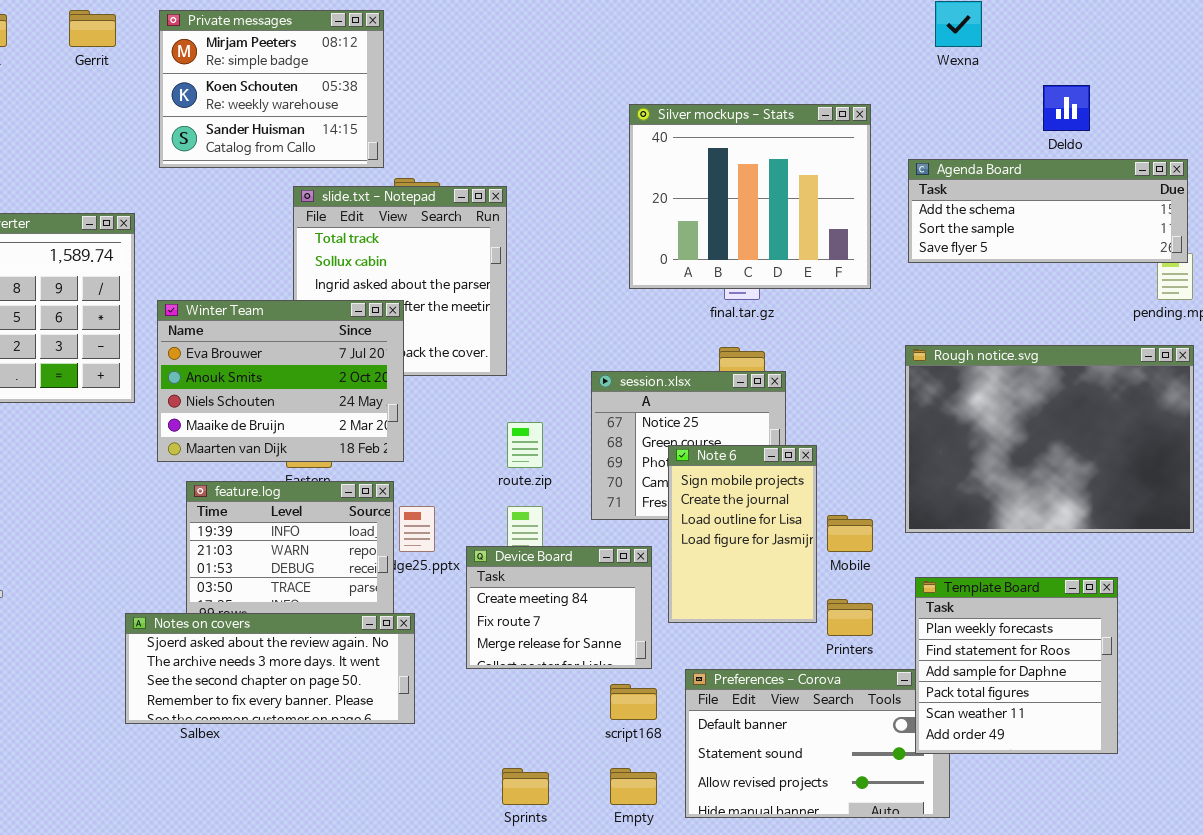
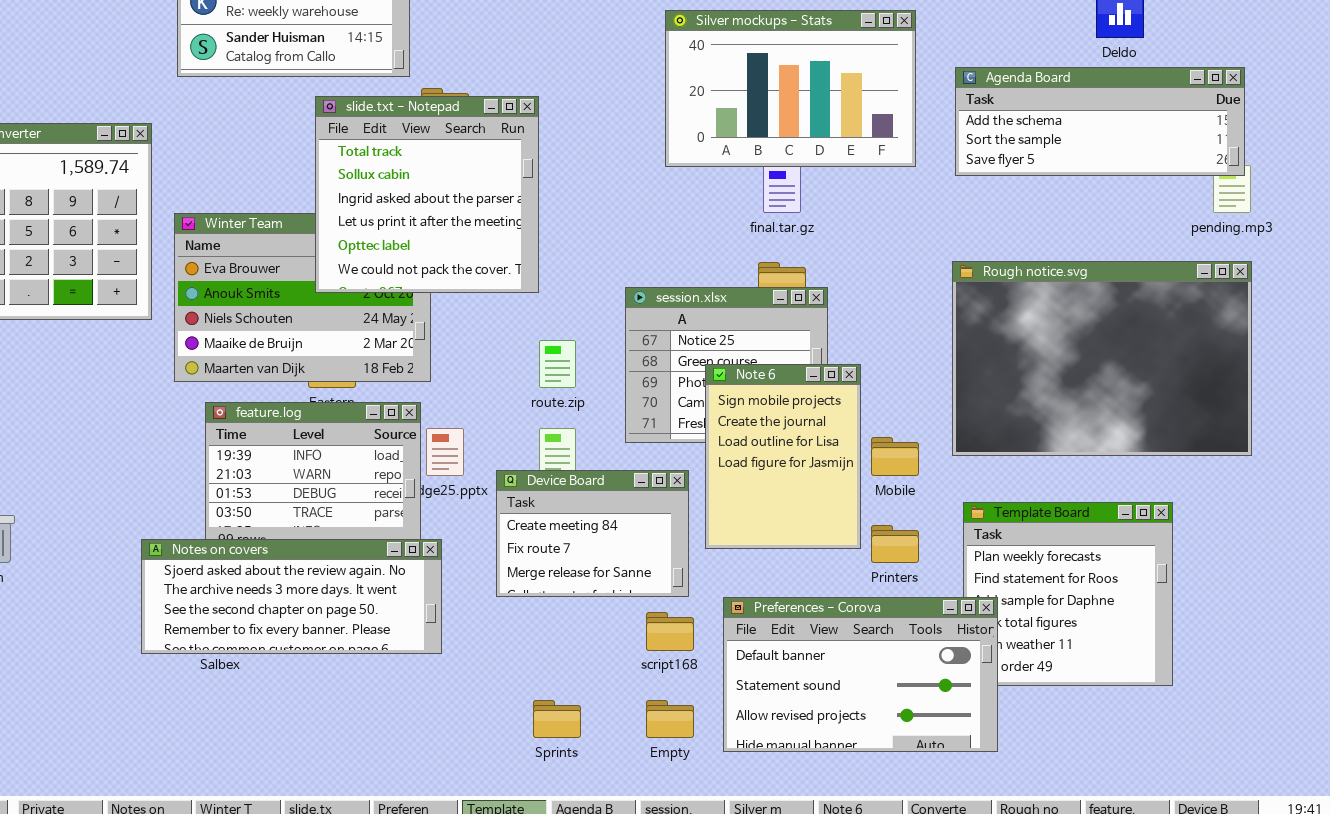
Silver mockups - Stats: [629,104,871,289] -> [665,10,916,167], resized
slide.txt - Notepad: [293,186,507,376] -> [315,96,539,293], raised
Preferences - Corova: [685,669,950,818] -> [723,597,998,752], raised

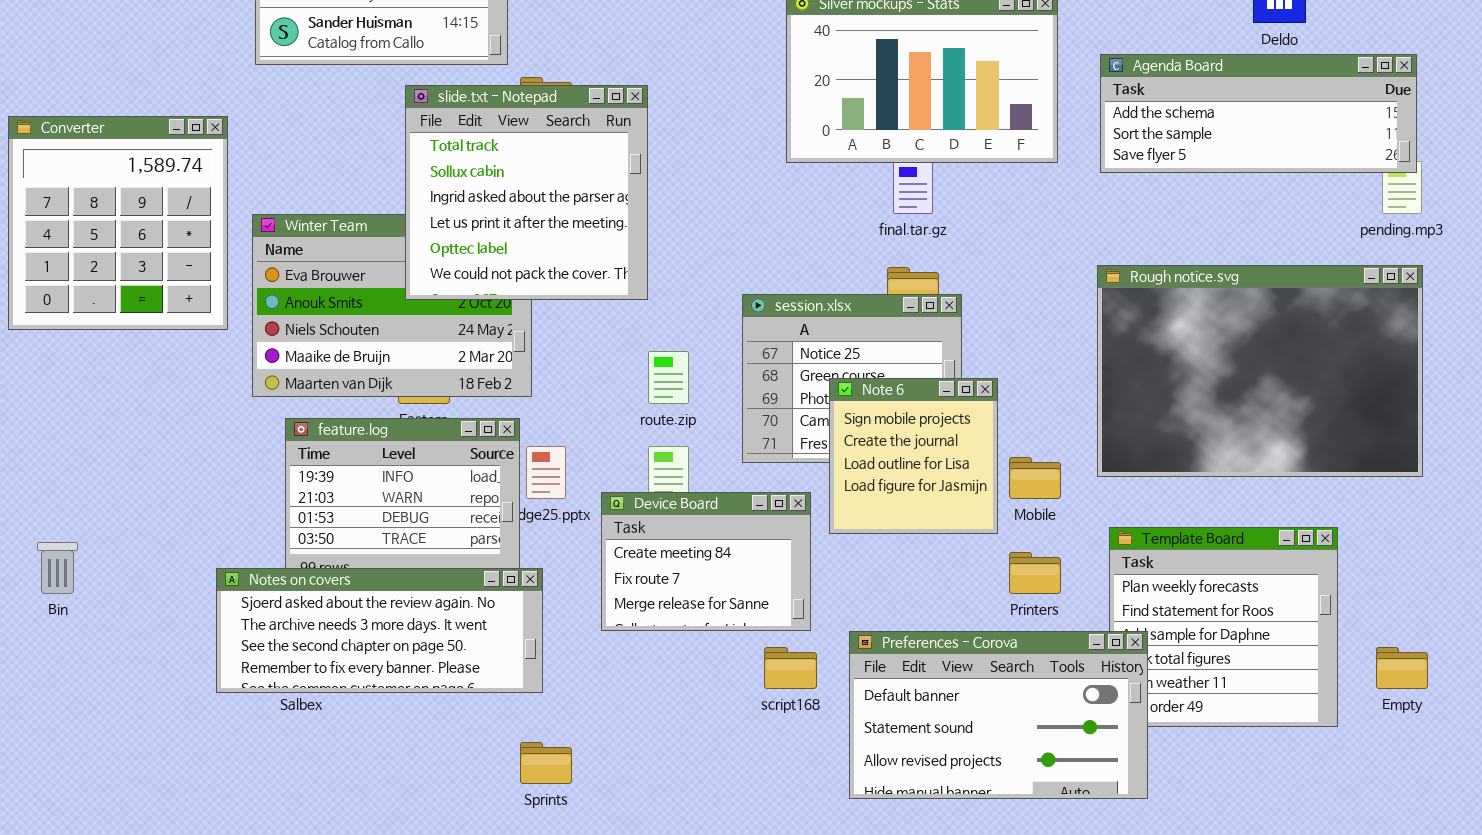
Note 6: [705,364,861,549] -> [829,378,998,534], resized
Sprints: [533,700,581,738] -> [520,742,572,784], moved
Empty: [646,700,694,738] -> [1376,647,1428,689], moved

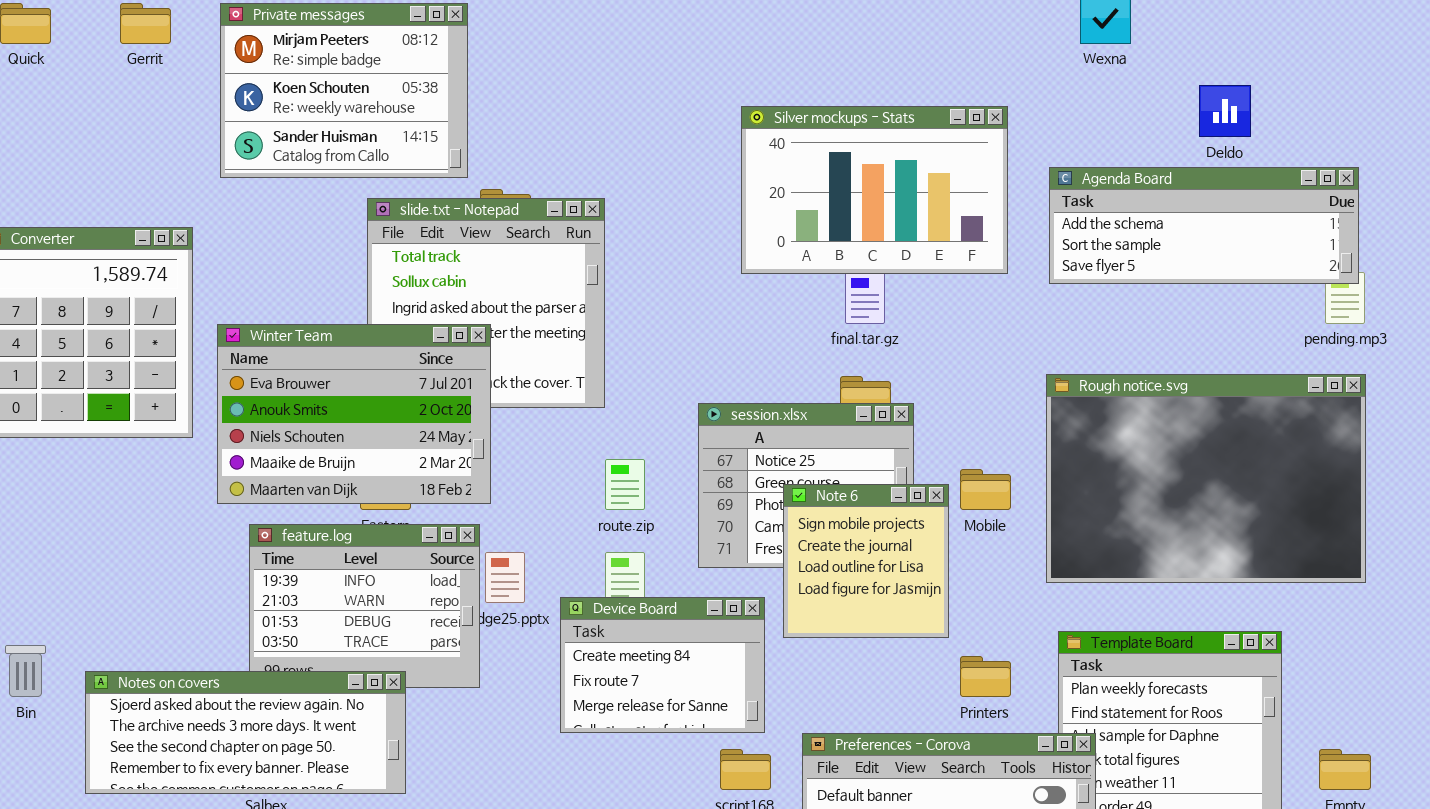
Winter Team: [252,214,532,397] -> [217,324,491,504], raised
Mobile: [1009,457,1061,499] -> [960,469,1011,510], moved
Notes on covers: [216,568,543,693] -> [85,671,406,794], moved

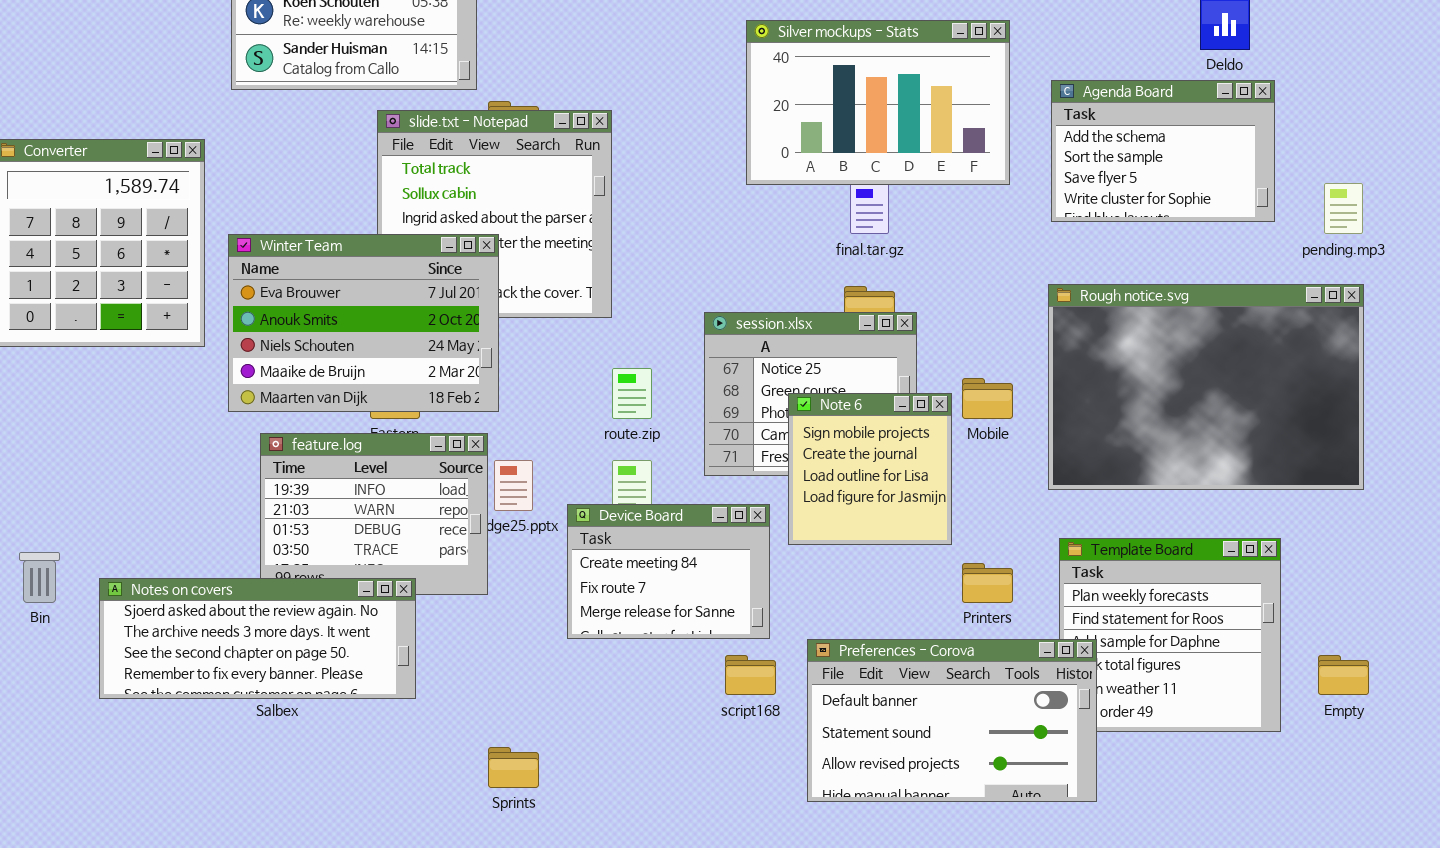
Agenda Board: [1049,167,1359,284] -> [1051,80,1275,222], resized

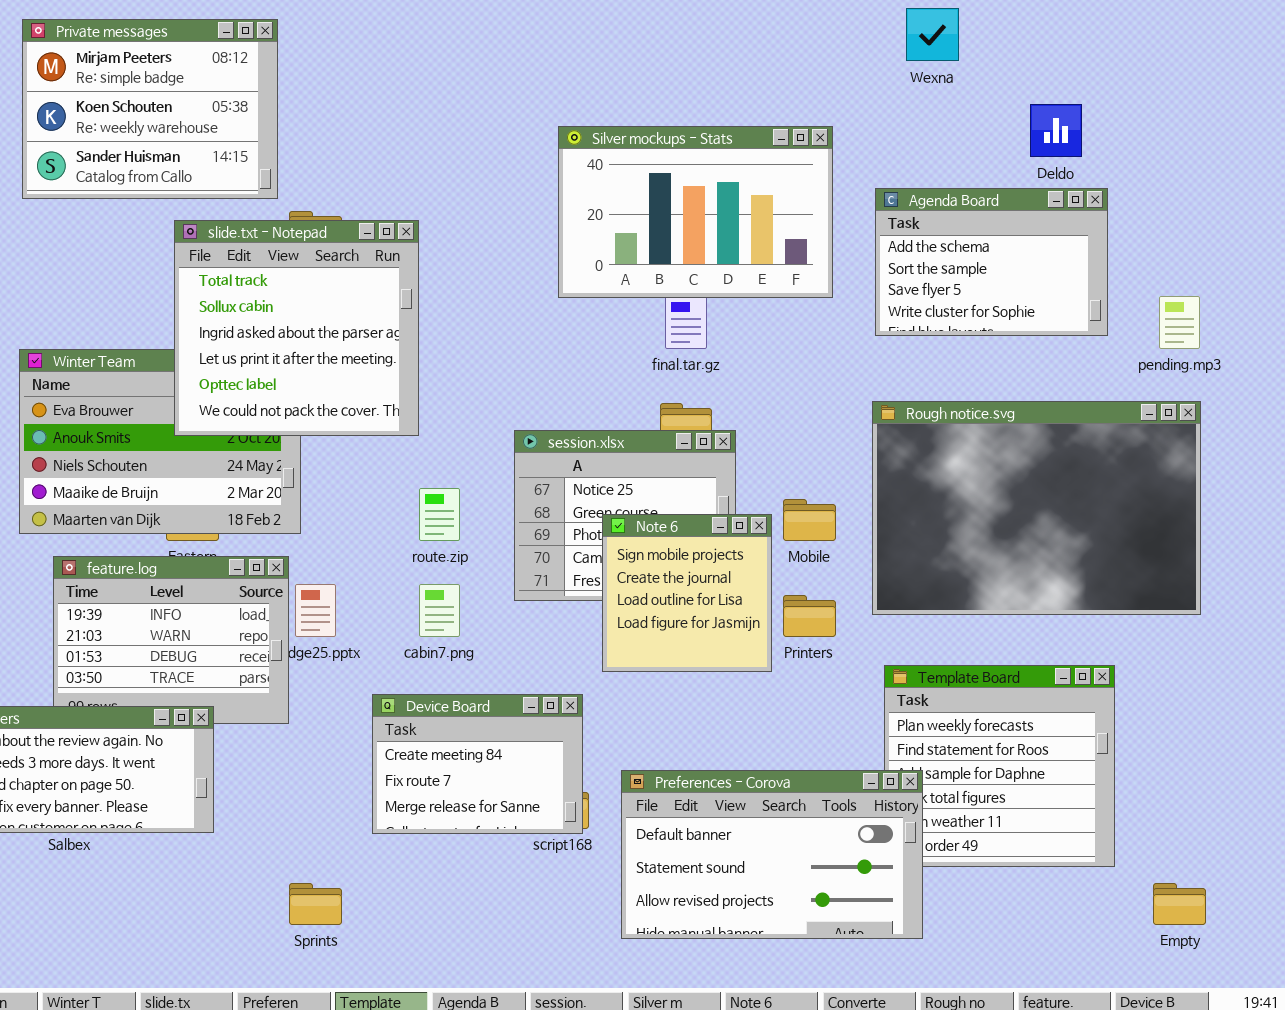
slide.txt - Notepad: [377,110,612,318] -> [174,220,419,436], raised
Device Board: [567,504,770,639] -> [372,694,583,834], moved
Printers: [962,563,1013,603] -> [783,595,836,637], moved
Empty: [1318,655,1369,695] -> [1153,883,1206,925], moved

